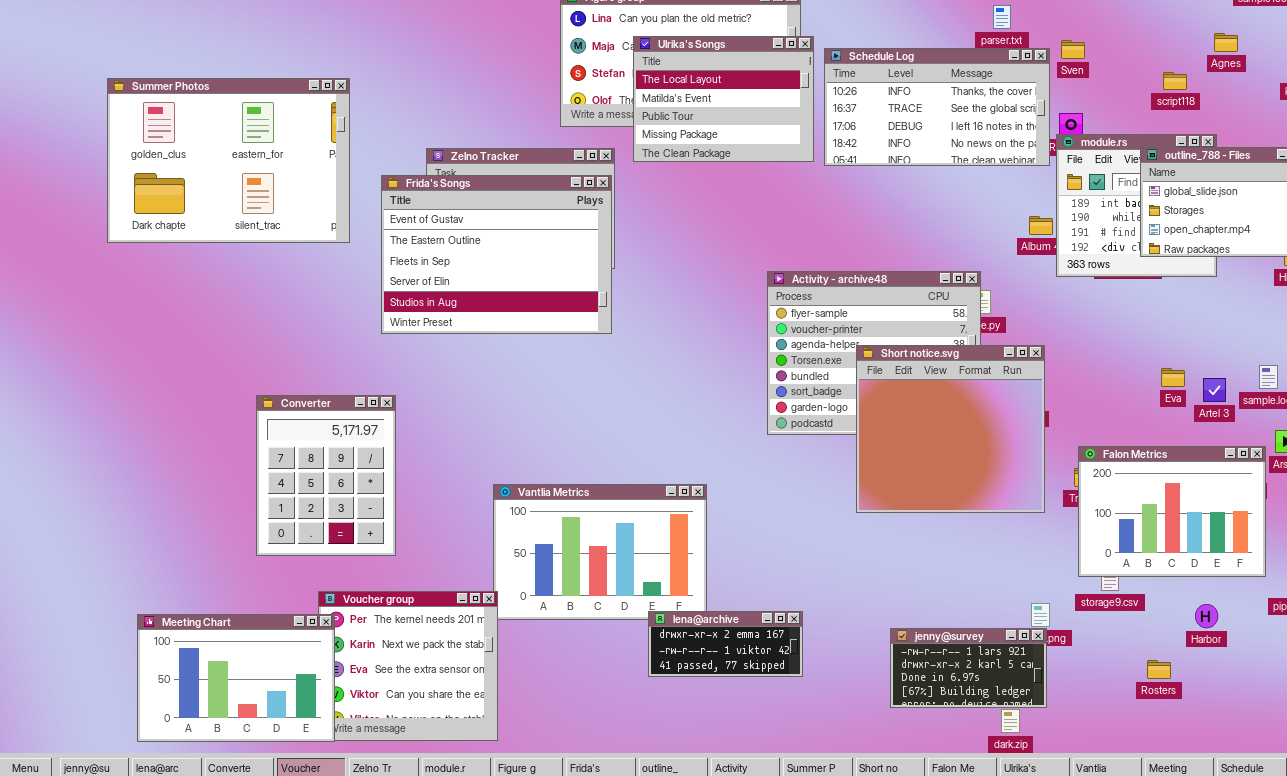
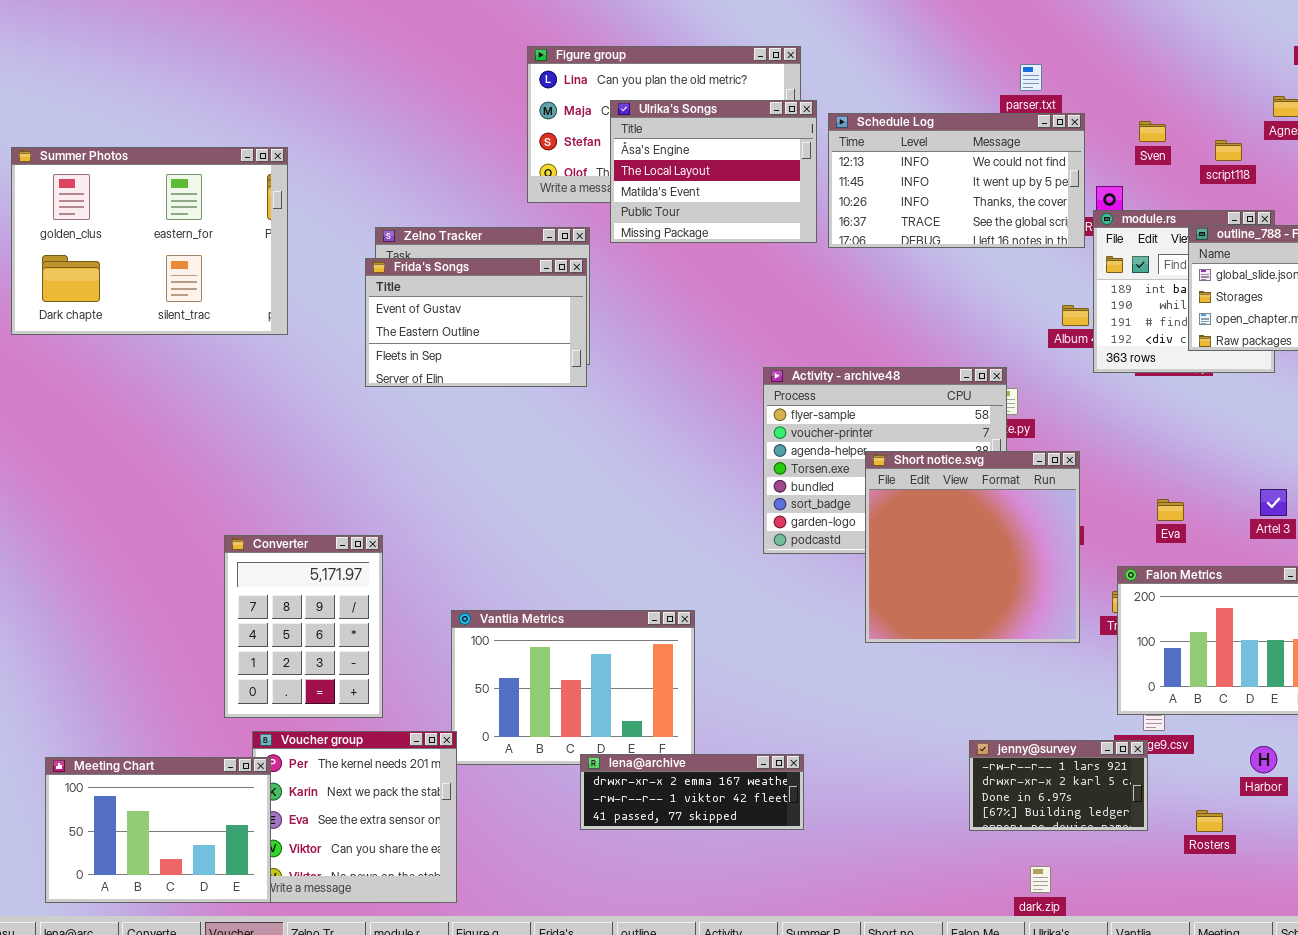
Ulrika's Songs: [633,36,814,162] -> [610,100,817,243], scrolled up 1 row
Sven: [1061,40,1085,59] -> [1139,121,1166,142], moved
Schedule Log: [824,48,1050,166] -> [828,113,1085,248], scrolled up 2 rows
Frida's Songs: [381,175,612,334] -> [365,258,587,387], resized
Eva: [1161,368,1185,387] -> [1157,499,1184,521], moved
Converter: [256,395,396,556] -> [224,535,383,718], moved
lena@archive: [648,611,803,677] -> [580,754,804,830], resized
jenny@survey: [890,628,1047,708] -> [969,740,1148,831], moved

